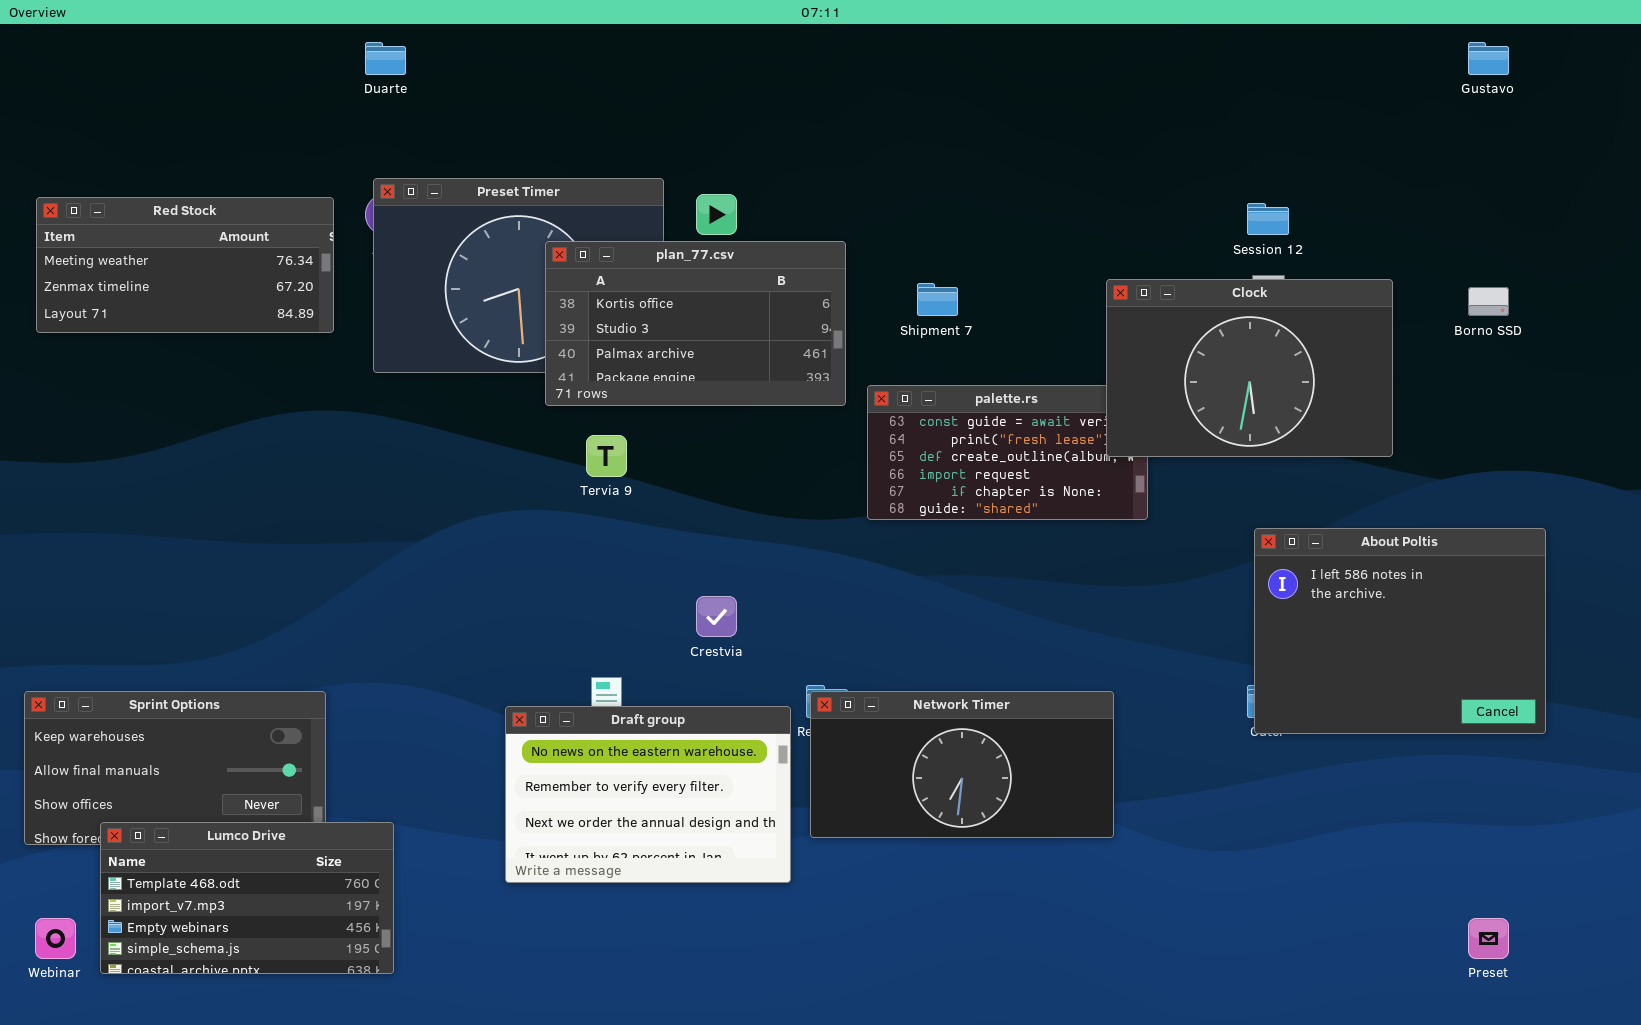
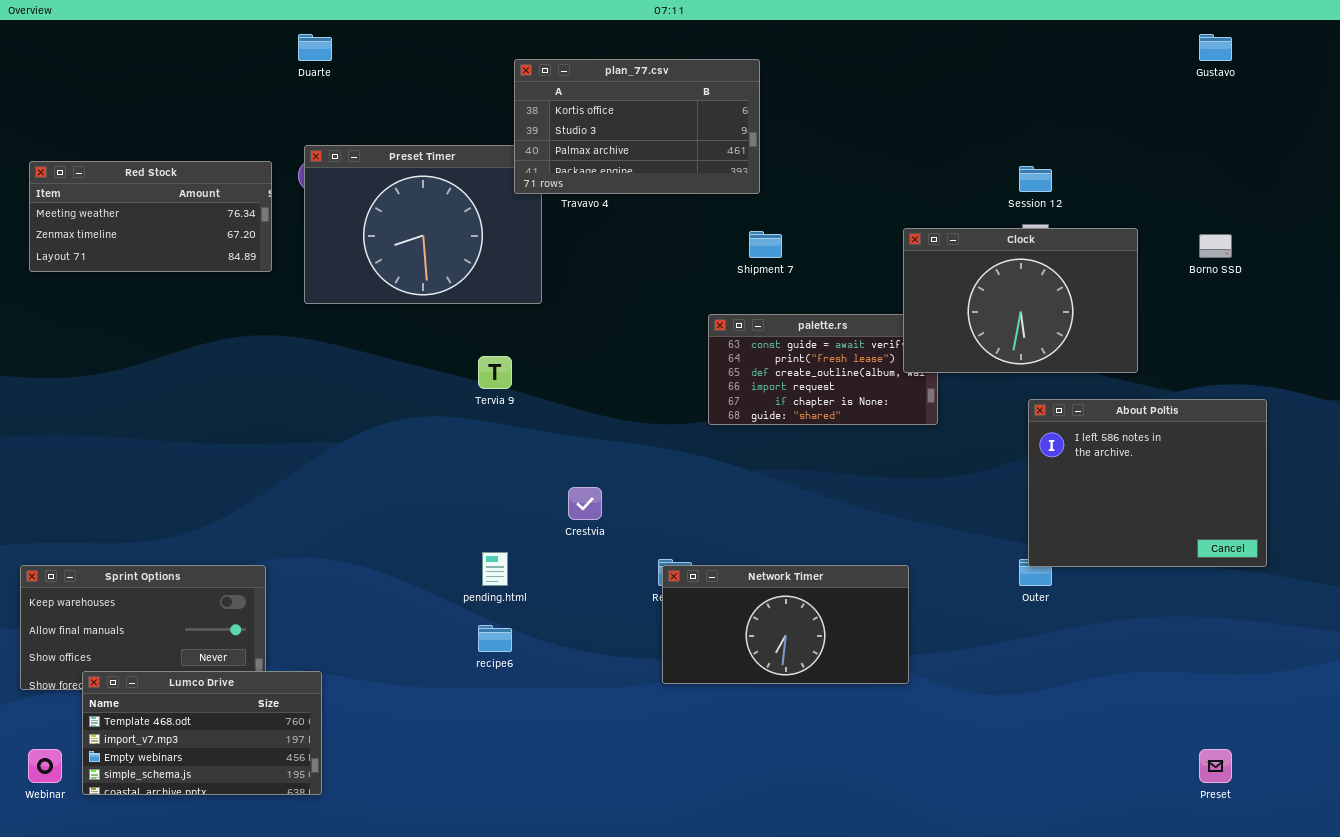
plan_77.csv: [545,241,846,406] -> [514,59,760,194], moved
About Poltis: [1254,528,1546,734] -> [1028,399,1267,567], moved
Draft group: [505,706,791,883] -> none, closed

